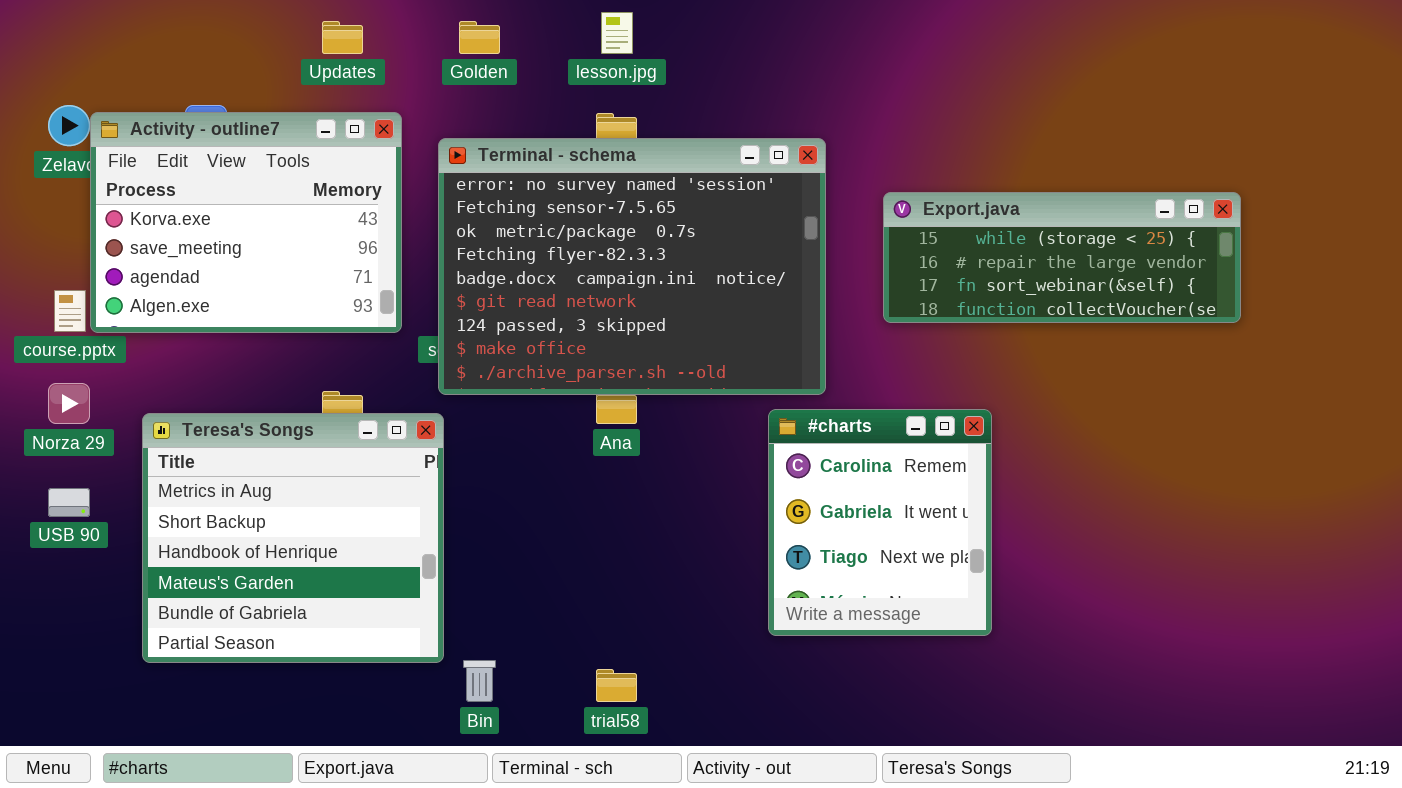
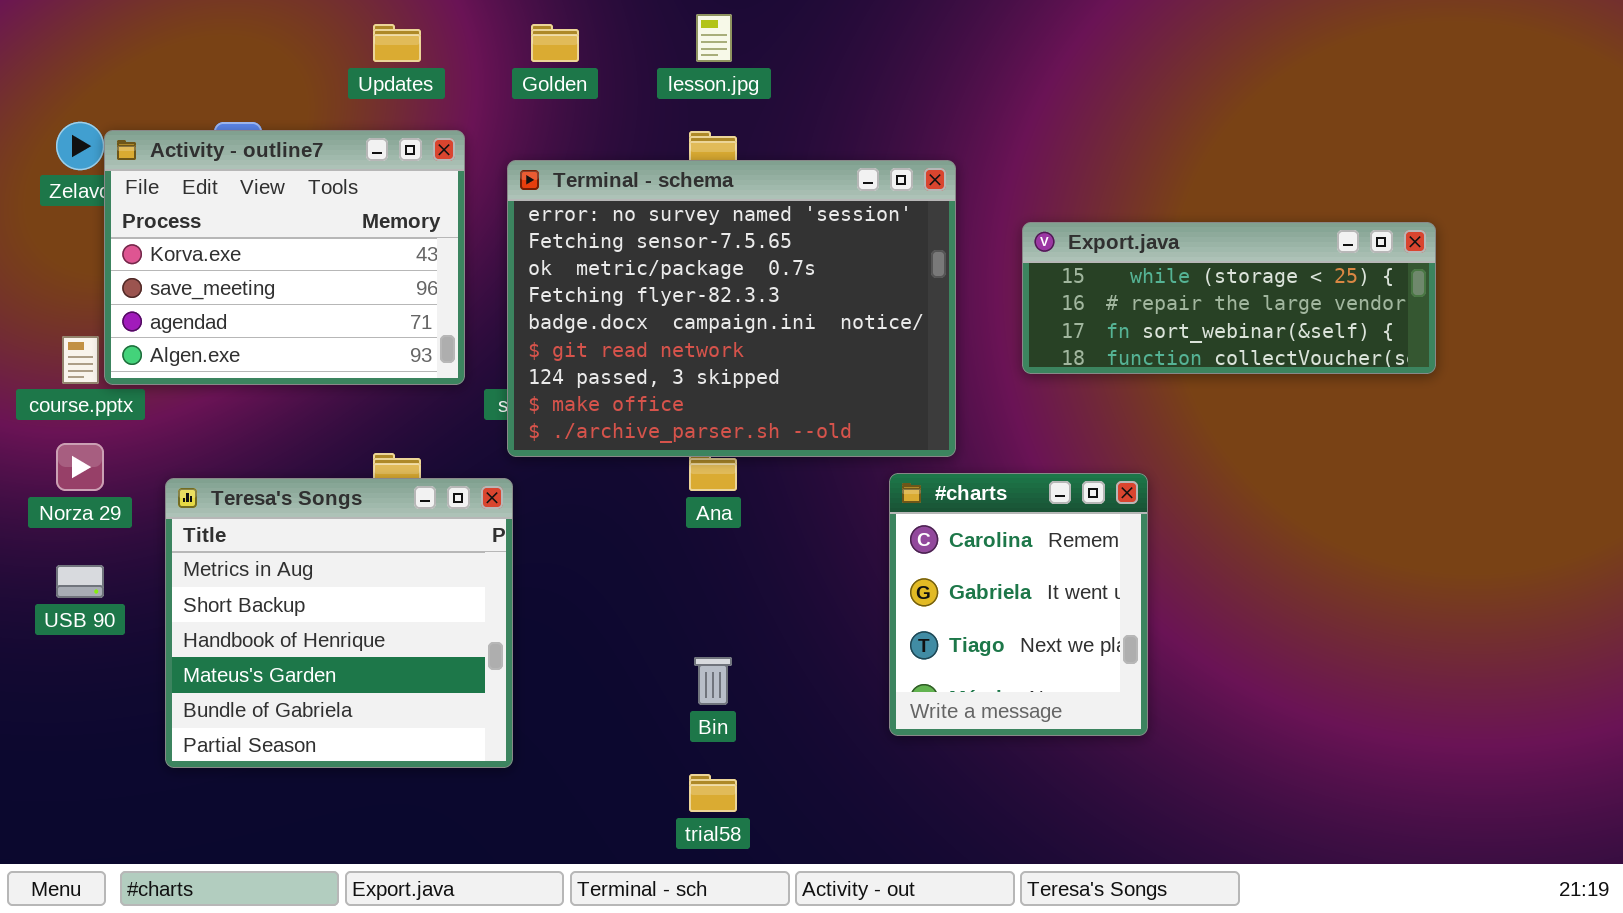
Bin: [463,660,496,702] -> [694,657,732,705], moved

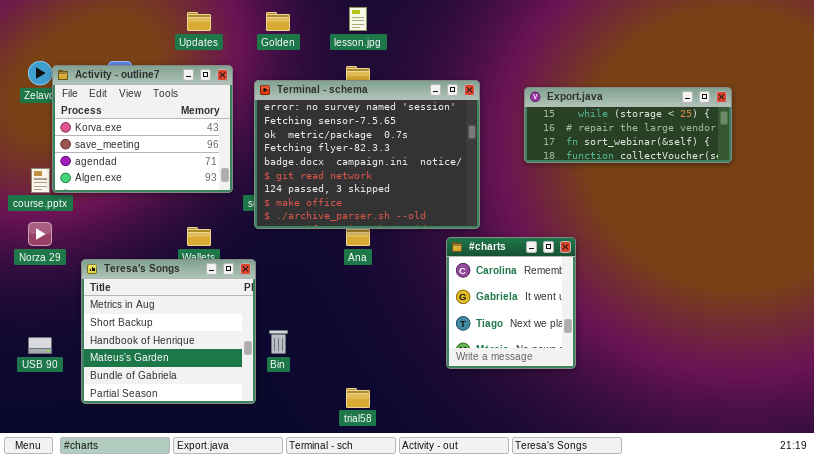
Export.java: [1022,222,1436,374] -> [524,87,732,163], moved
Teresa's Songs: [165,478,513,768] -> [81,259,256,404], moved
USB 90: [56,565,104,598] -> [28,337,52,354], moved
Bin: [694,657,732,705] -> [269,330,288,354], moved

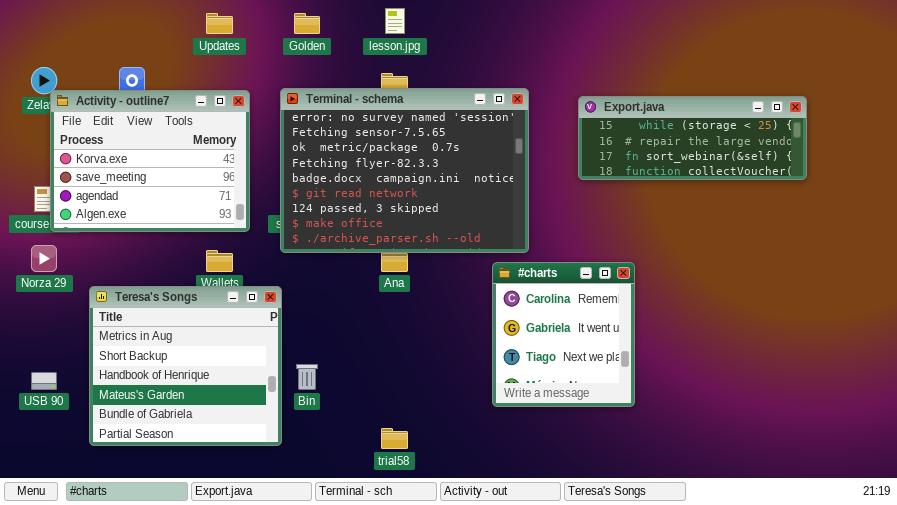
Activity - outline7: [52,65,233,193] -> [50,90,250,232], moved

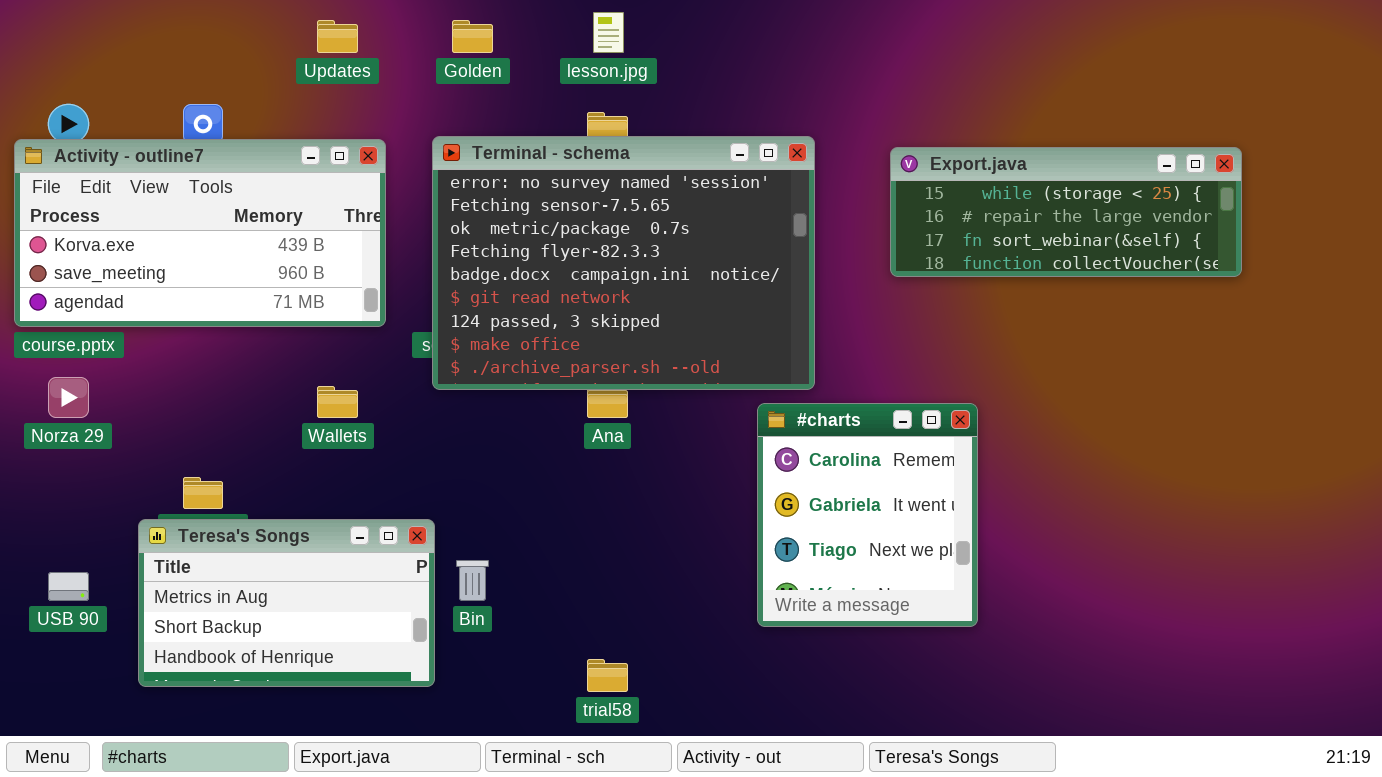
Activity - outline7: [50,90,250,232] -> [14,139,386,327], resized
Teresa's Songs: [89,286,282,446] -> [138,519,435,687], resized

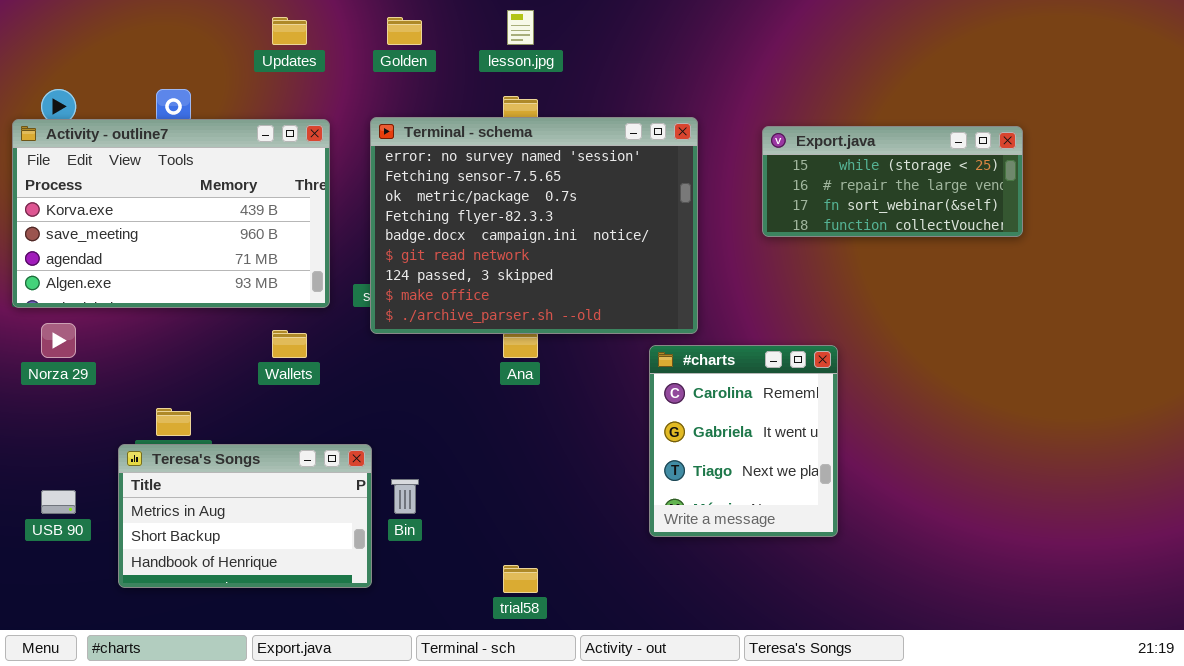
Activity - outline7: [14,139,386,327] -> [12,119,330,308], resized
Export.java: [890,147,1242,277] -> [762,126,1023,237], resized

